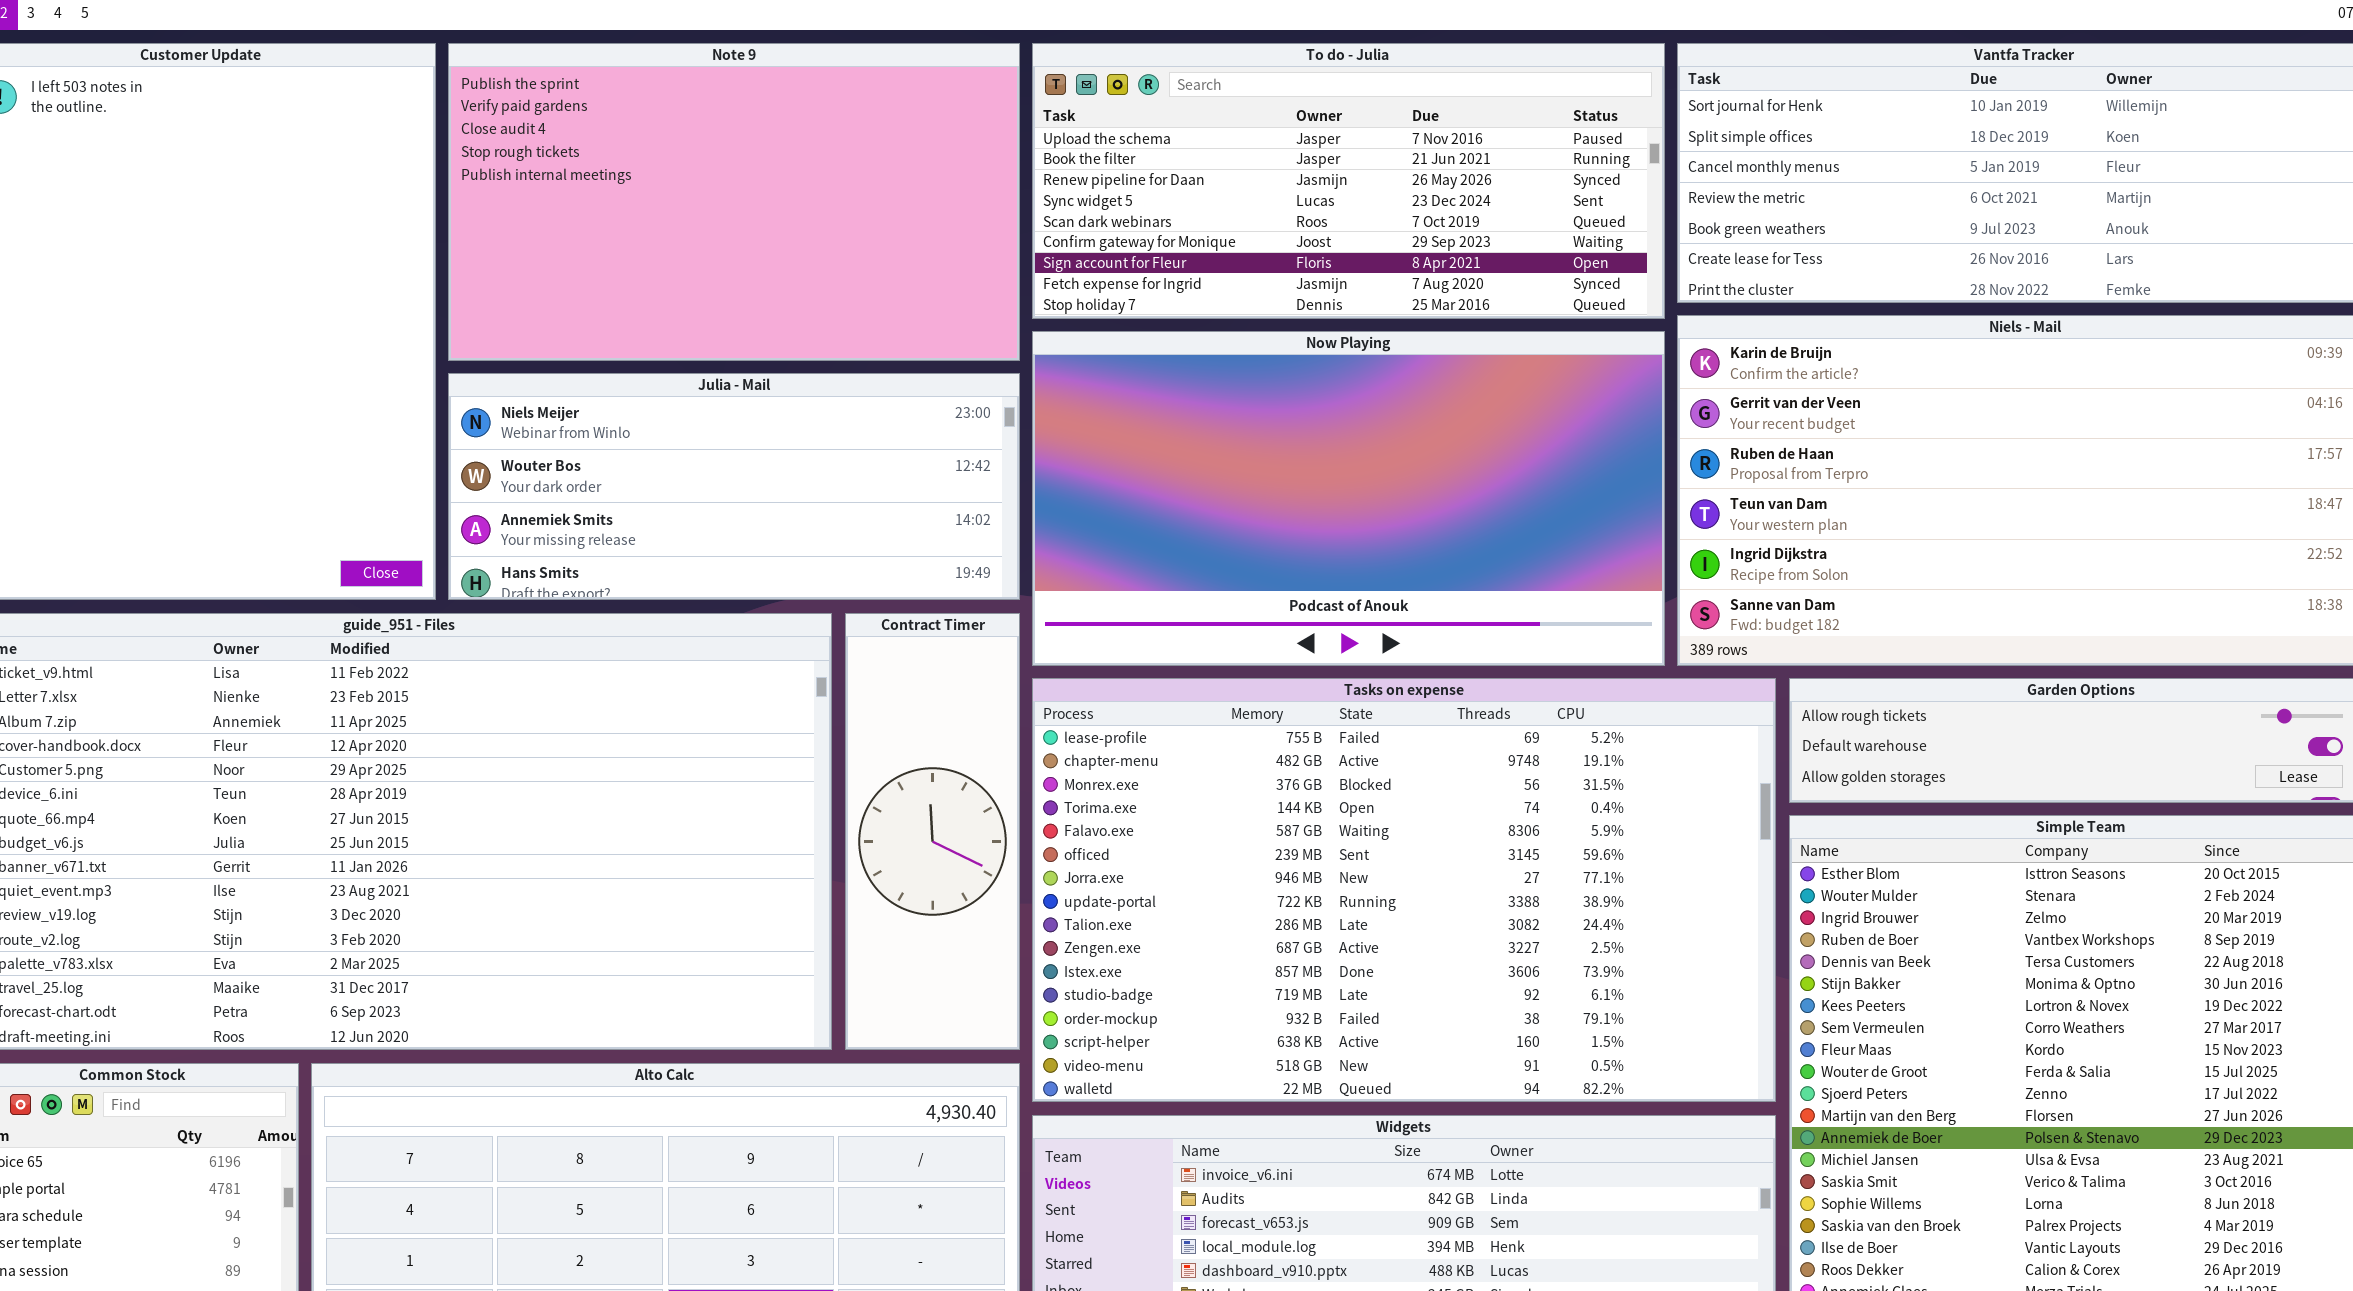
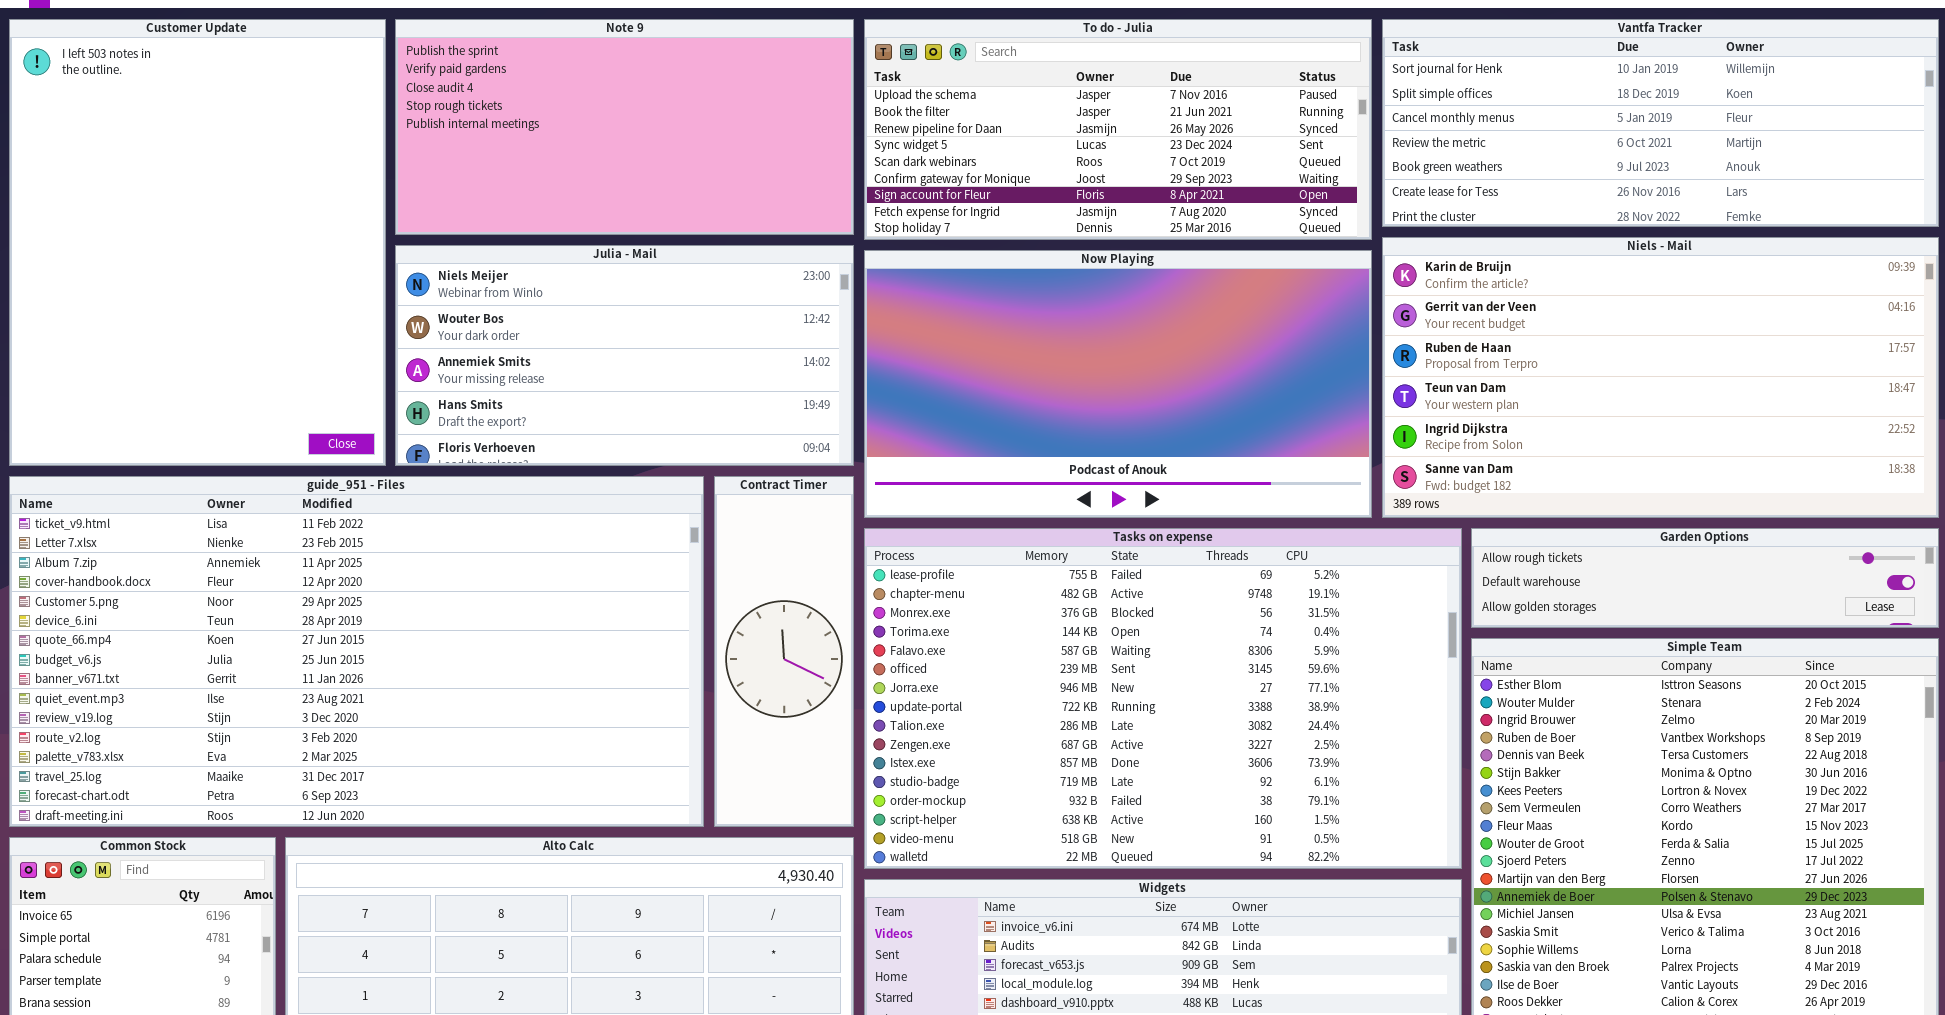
Note 9: [448,43,1020,361] -> [395,19,854,235], resized
Julia - Mail: [448,373,1020,600] -> [395,245,854,466], resized

